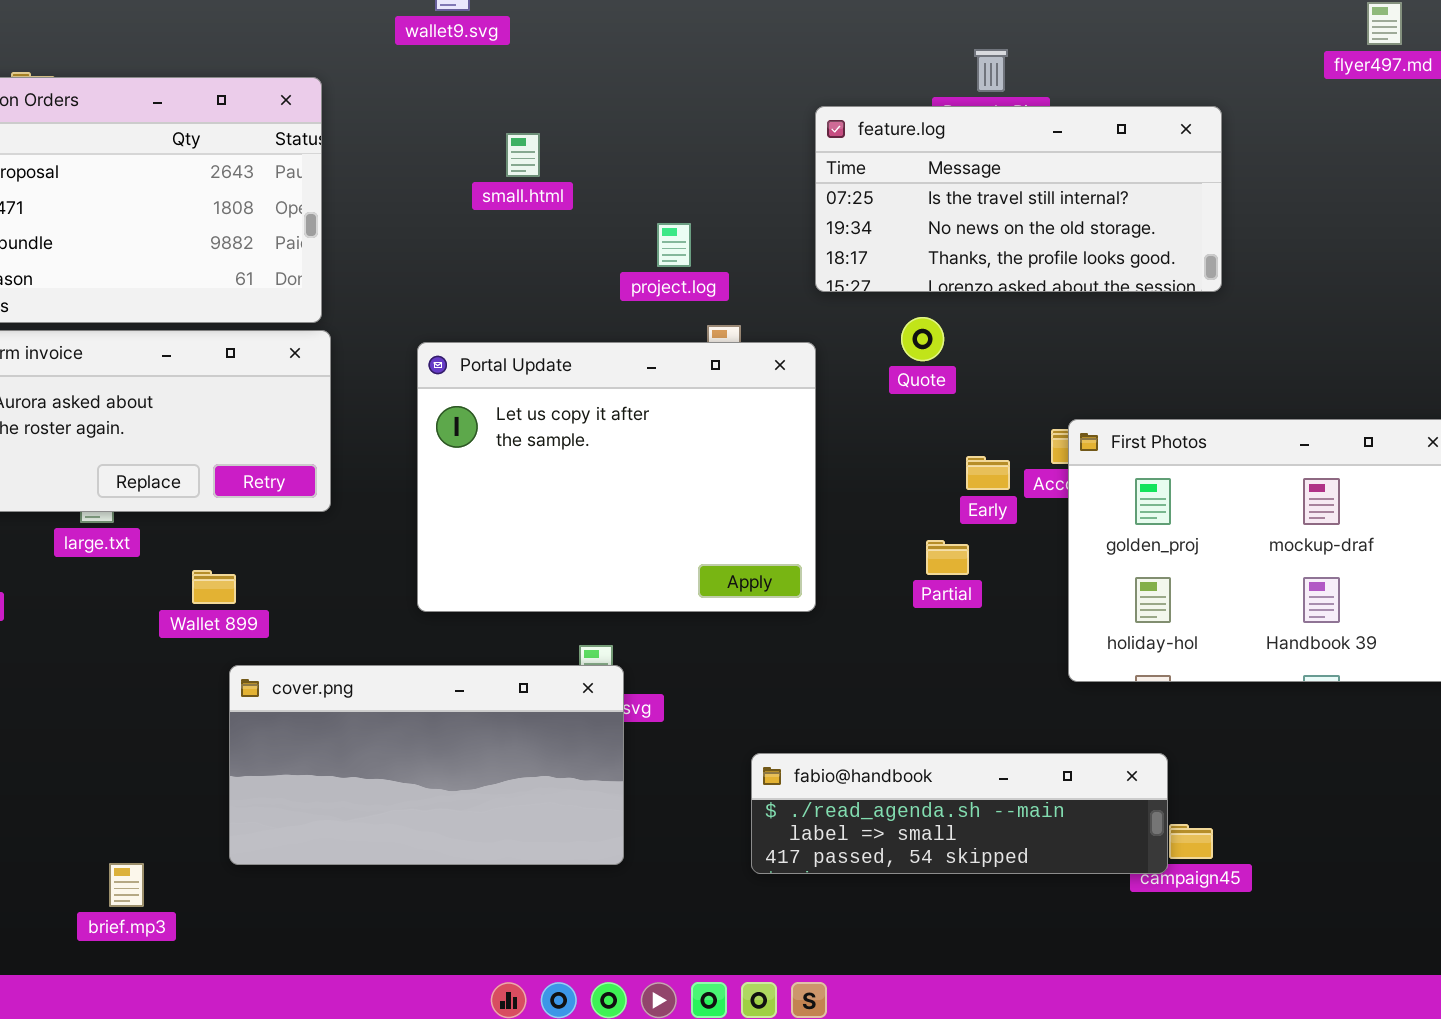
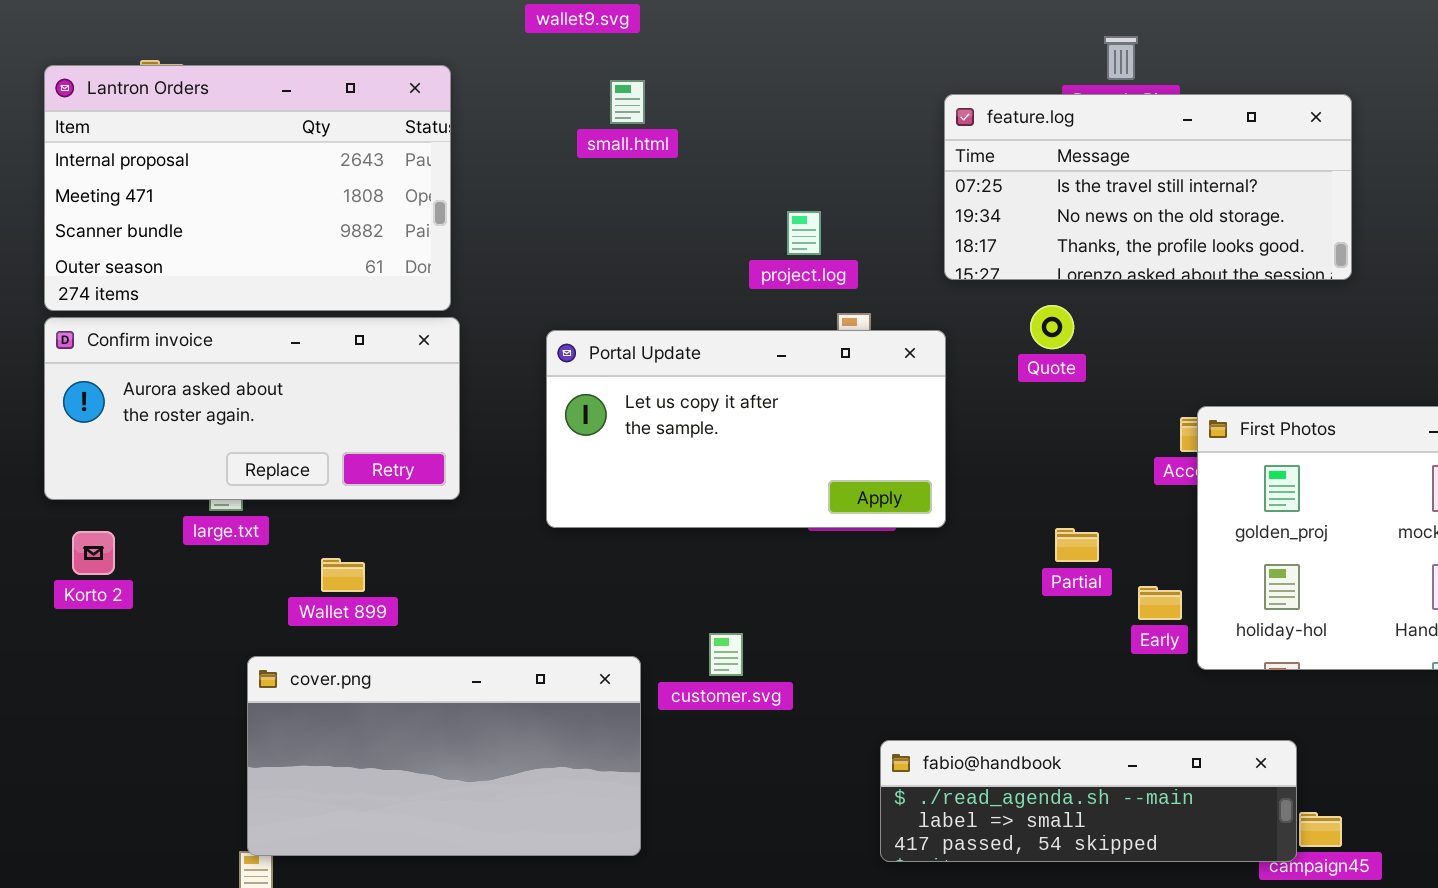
small.html: [506,133,540,177] -> [610,80,645,124], moved
Portal Update: [417,342,816,612] -> [546,330,946,528], resized
Early: [966,456,1010,490] -> [1138,586,1182,620], moved
cover.png: [229,665,624,865] -> [247,656,641,856], moved

